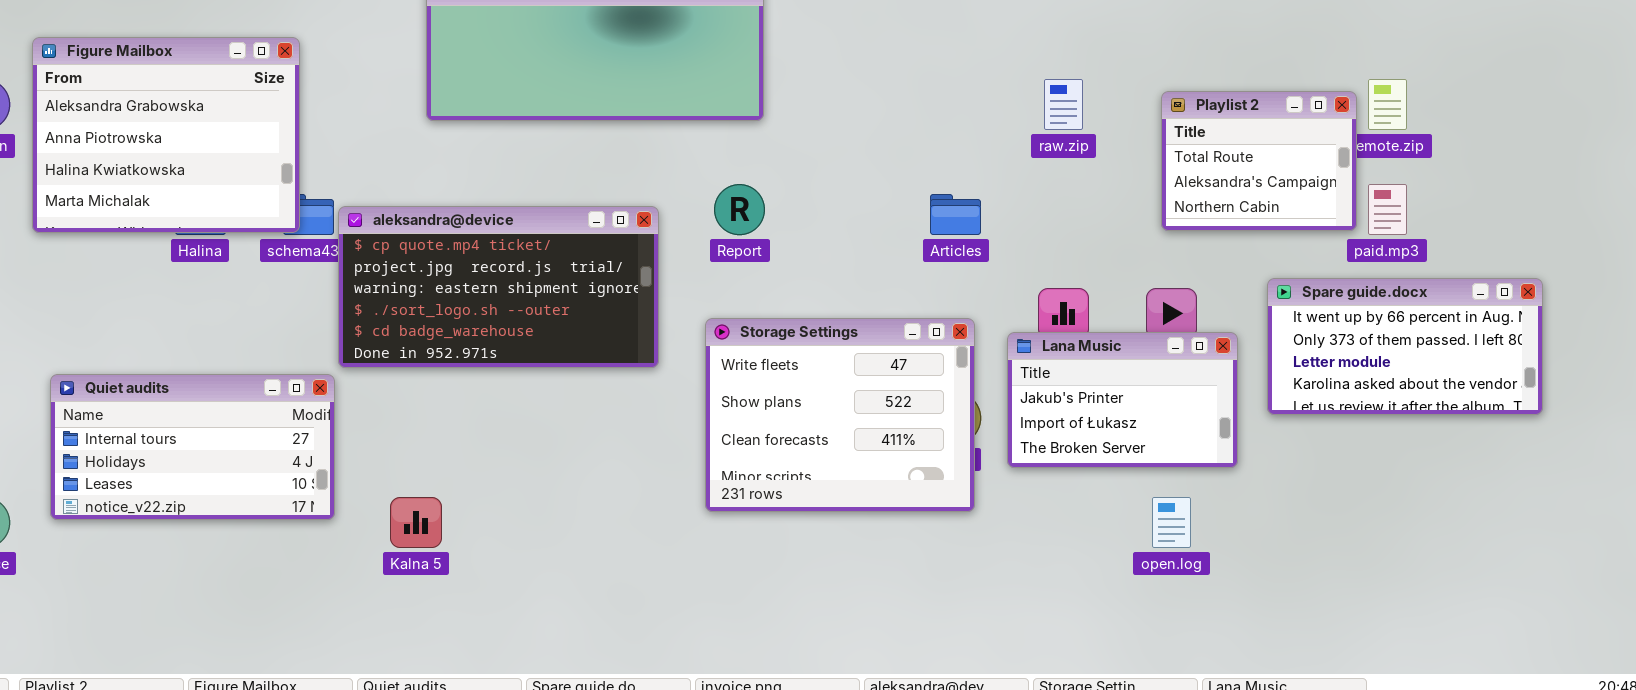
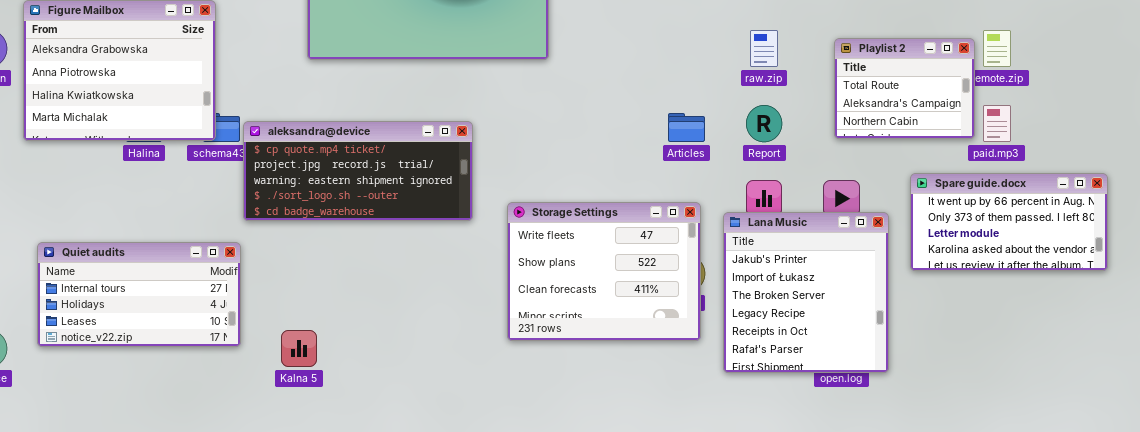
Report: [714,184,765,235] -> [746,105,782,142], moved
aleksandra@device: [338,206,659,368] -> [243,121,473,221], resized
Lana Music: [1007,332,1238,468] -> [723,212,889,373], resized

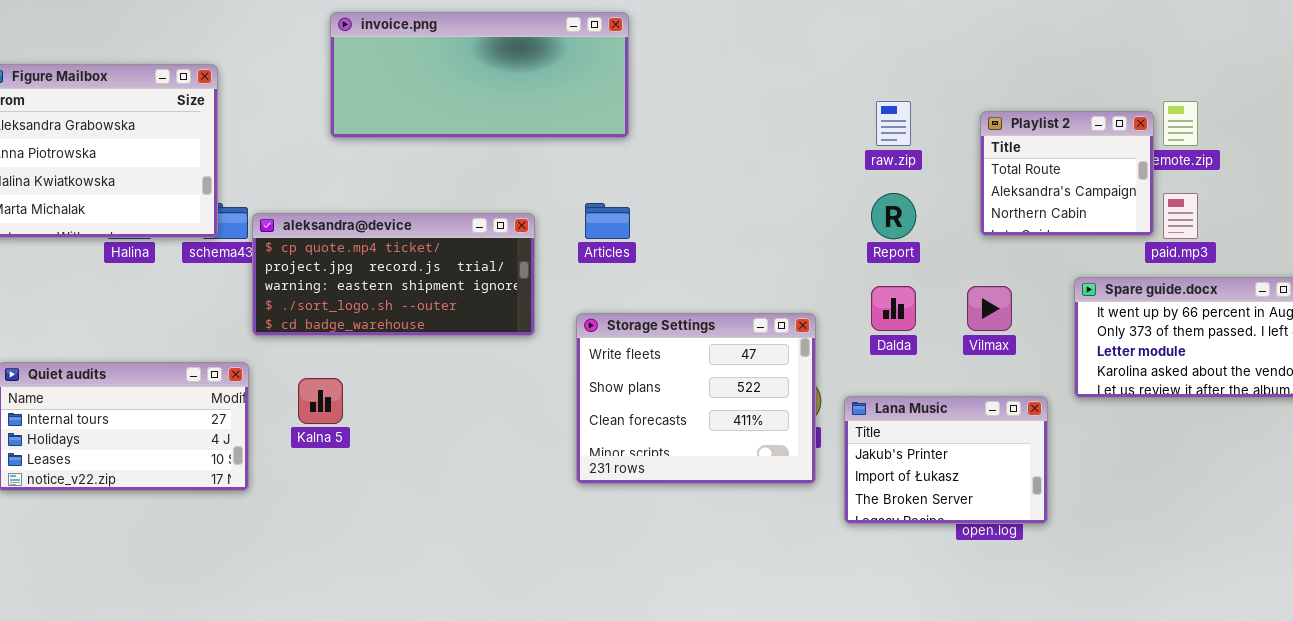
Articles: [668,113,705,142] -> [585,203,630,239], moved
Lana Music: [723,212,889,373] -> [844,396,1048,524], resized
Kalna 5: [281,330,317,367] -> [298,378,343,424], moved

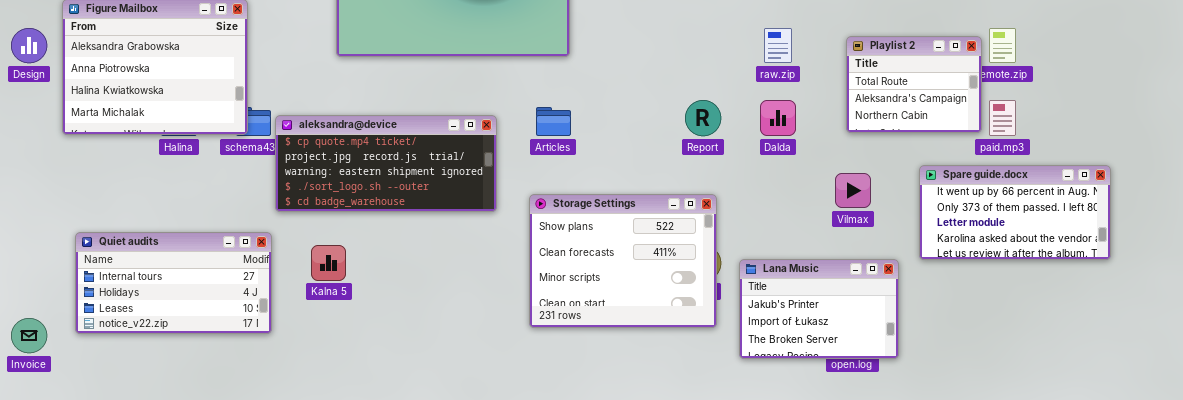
Report: [871,193,916,239] -> [685,100,721,136], moved
Dalda: [871,286,916,331] -> [760,100,796,136], moved
Storage Settings: [576,313,816,484] -> [529,194,717,328], scrolled down 1 row

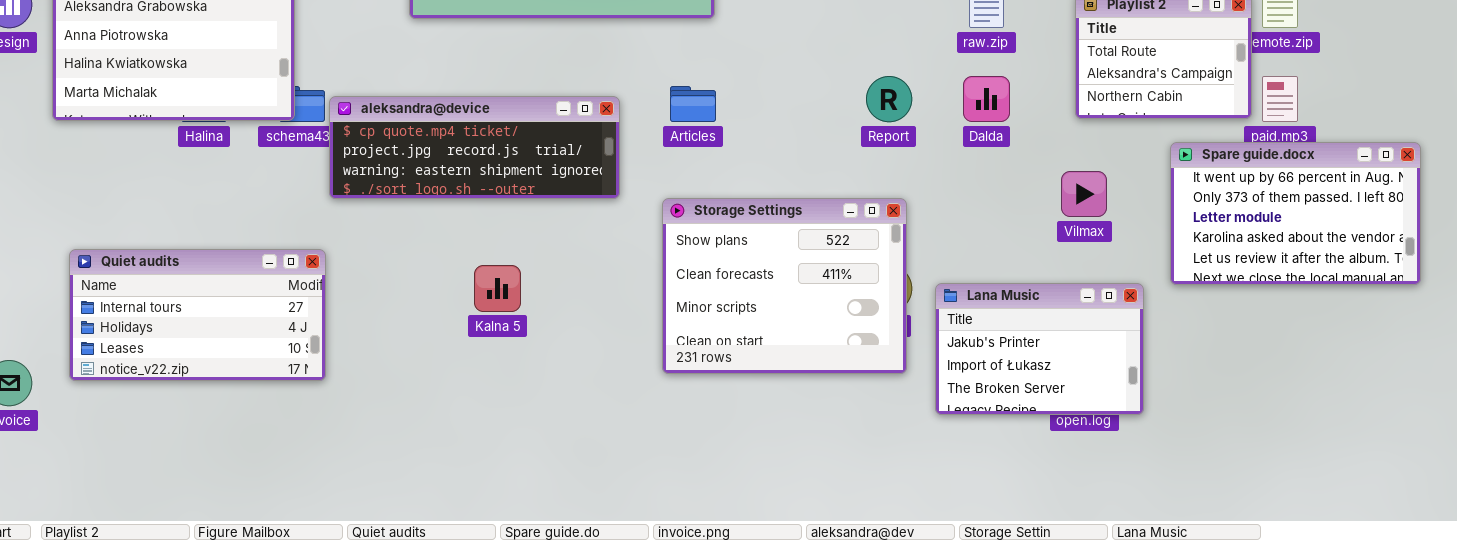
aleksandra@device: [275,115,497,212] -> [329,96,620,199], resized
Spare guide.docx: [919,165,1111,260] -> [1170,142,1421,285], resized
Kalna 5: [311,245,346,281] -> [474,265,521,312], moved

